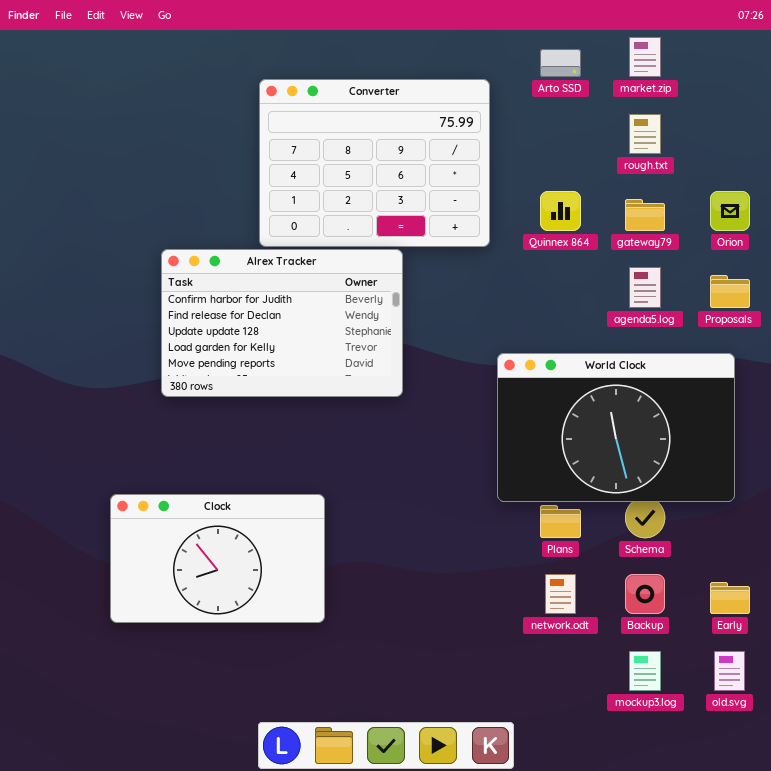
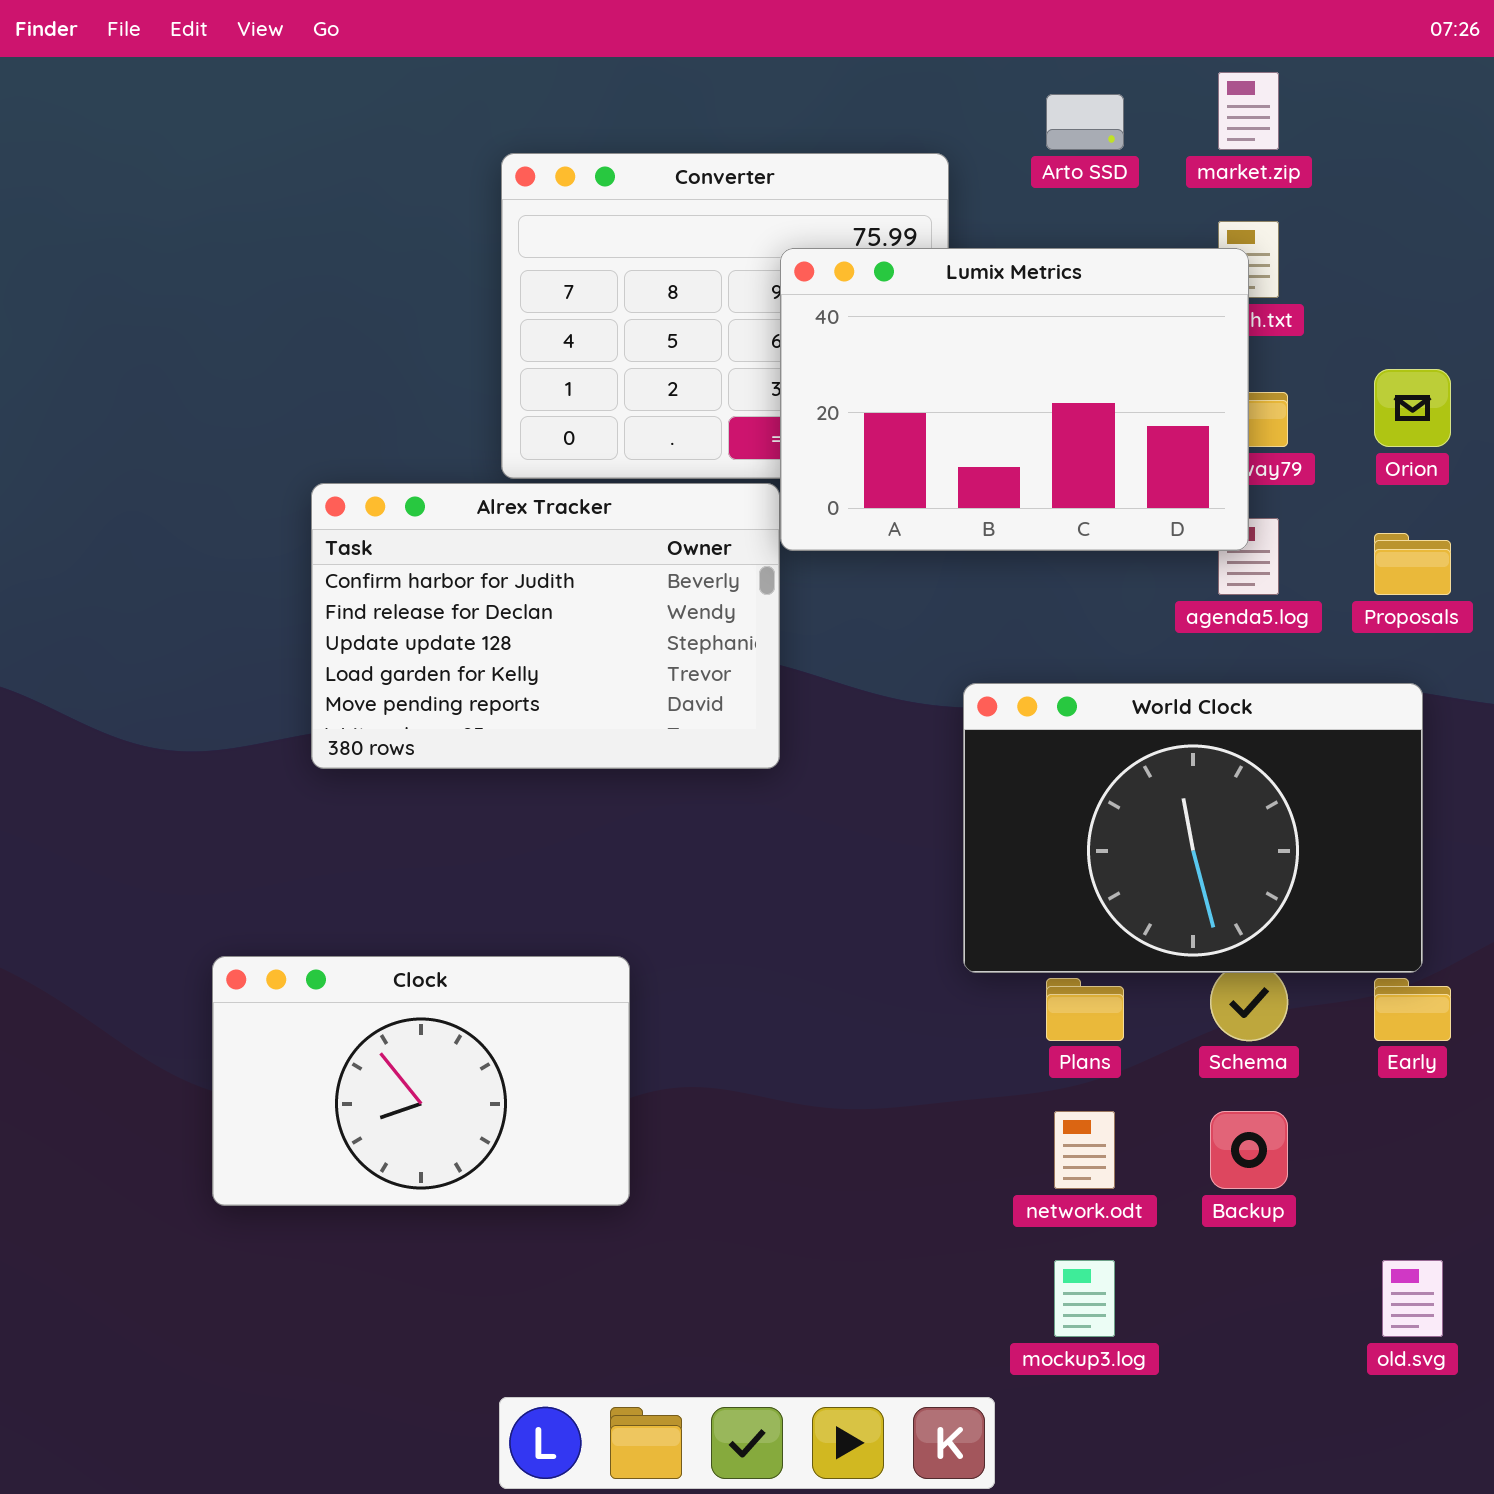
Lumix Metrics: none -> [780,248,1249,551], opened
Early: [710,582,750,614] -> [1374,978,1451,1041], moved
mockup3.log: [629,651,661,691] -> [1054,1260,1115,1337], moved

